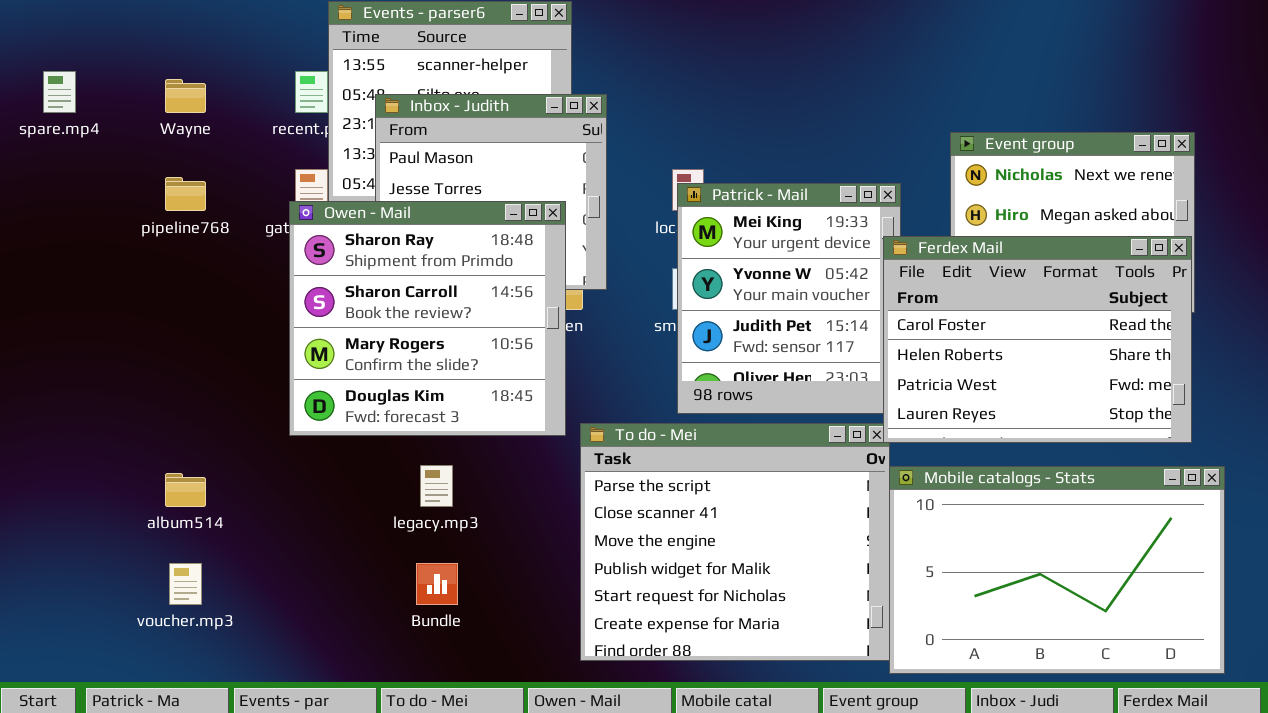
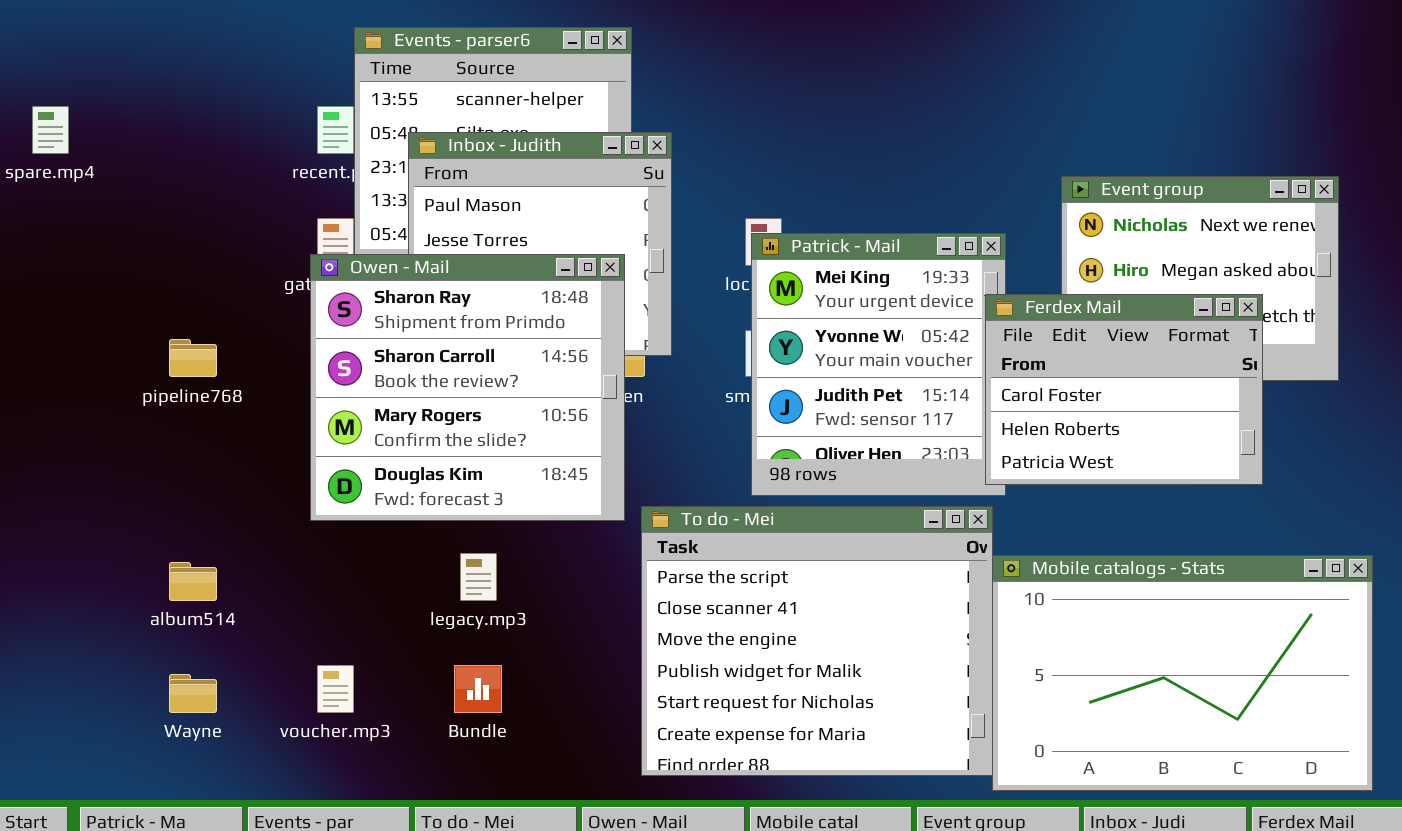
Wayne: [165,79,206,113] -> [169,674,217,713], moved
pipeline768: [165,177,206,211] -> [169,339,217,377], moved
Ferdex Mail: [883,236,1192,443] -> [985,294,1263,485], resized
voucher.mp3: [169,563,202,605] -> [317,665,354,713], moved

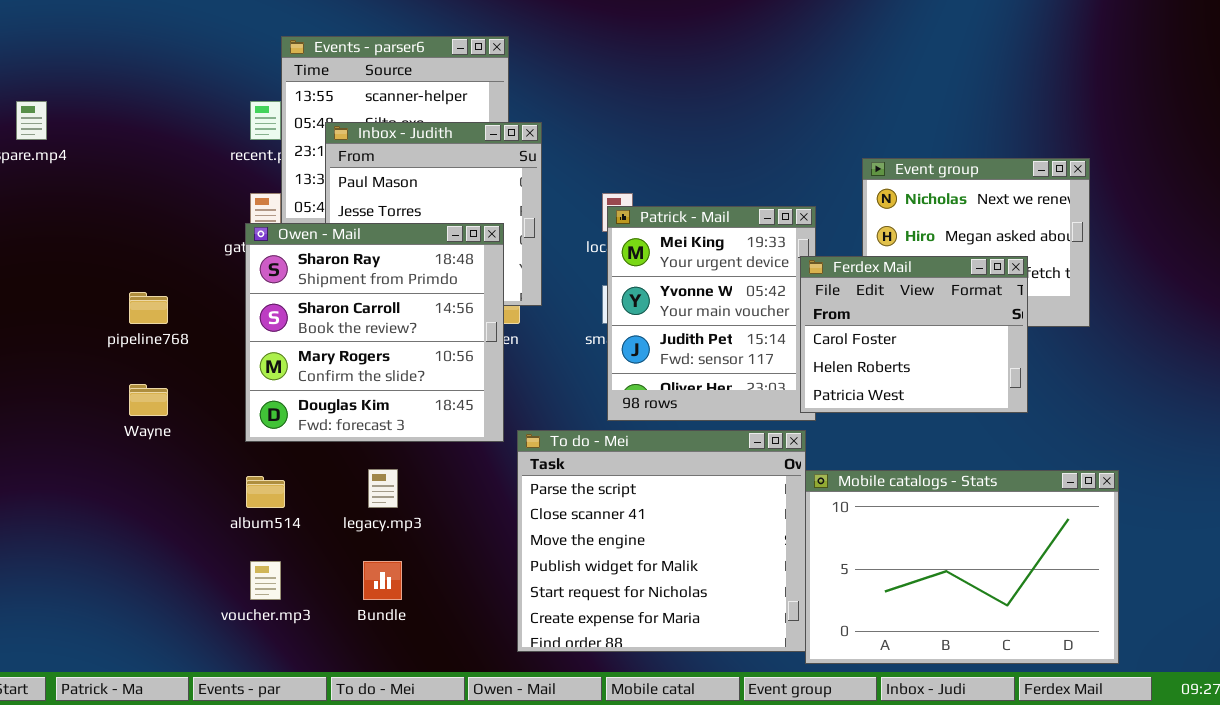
album514: [169,562,217,601] -> [246,476,285,508], moved
Wayne: [169,674,217,713] -> [129,384,168,416], moved

